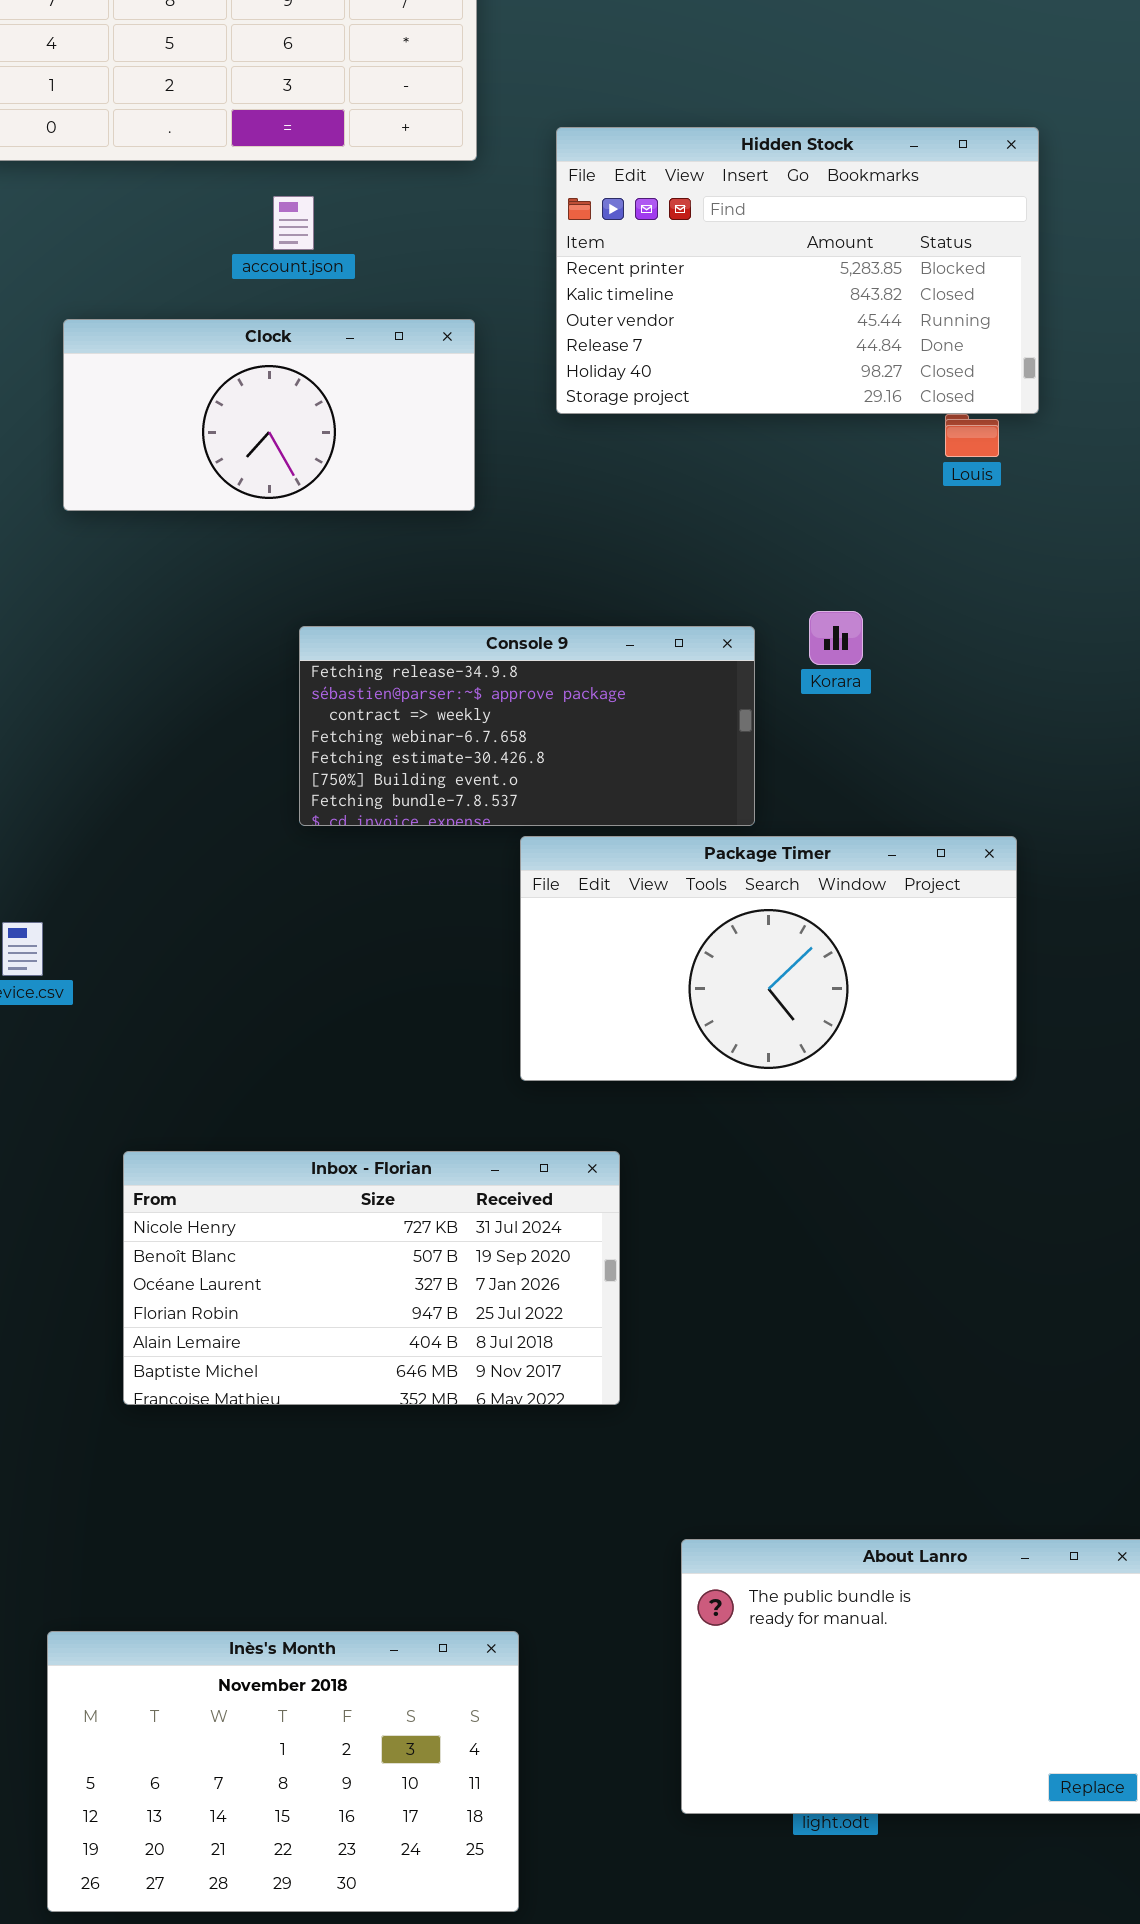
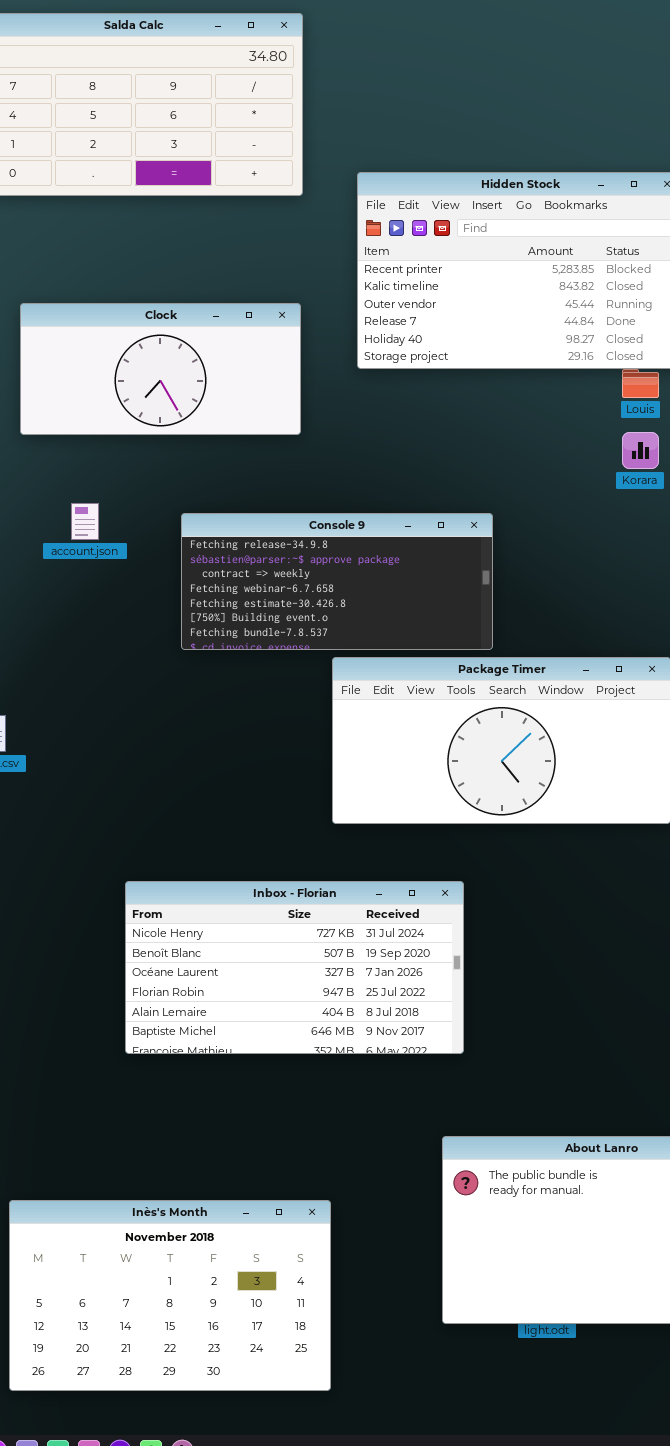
account.json: [273,196,314,250] -> [71,503,99,540], moved
Korara: [809,611,863,665] -> [622,432,659,469], moved
Inbox - Florian: [123,1151,620,1405] -> [125,881,464,1054], moved

